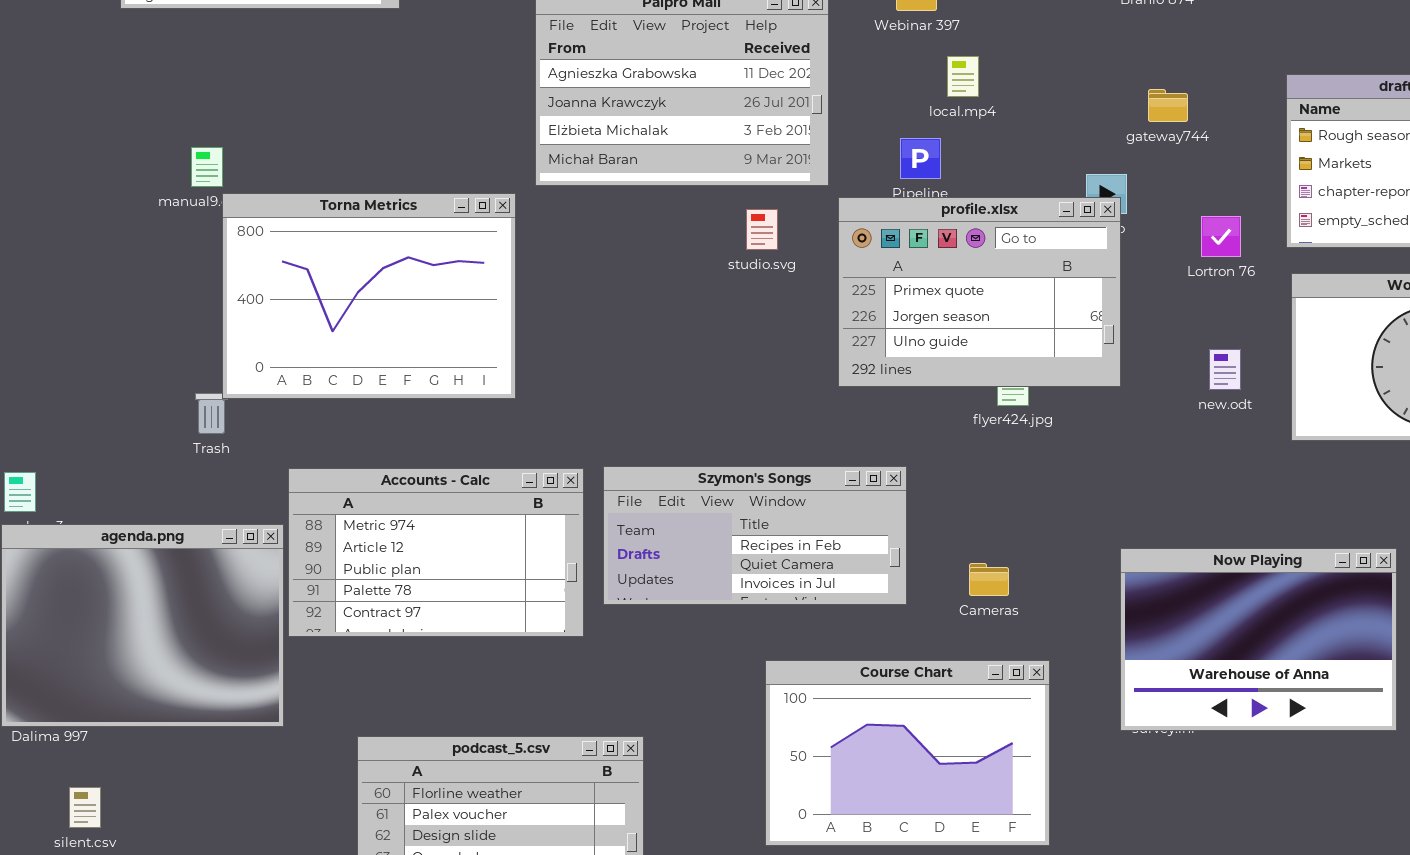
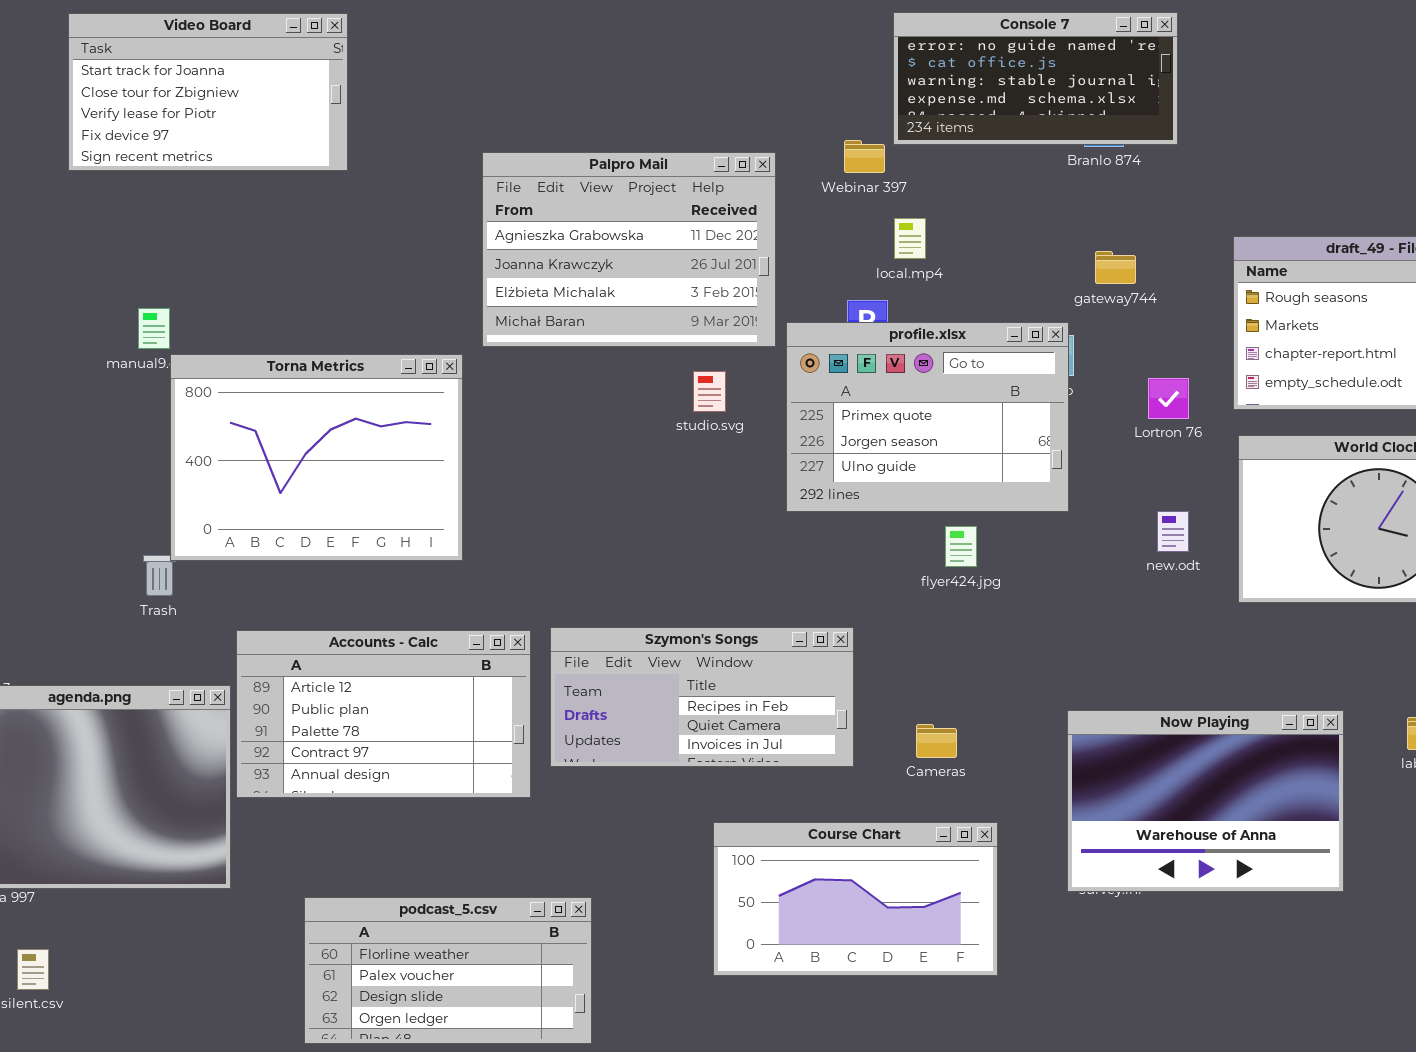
profile.xlsx: [838,197,1121,387] -> [786,322,1069,512], moved
Accounts - Calc: [288,468,584,637] -> [236,630,531,798], scrolled down 1 row
Course Chart: [765,660,1050,846] -> [713,822,998,976], resized

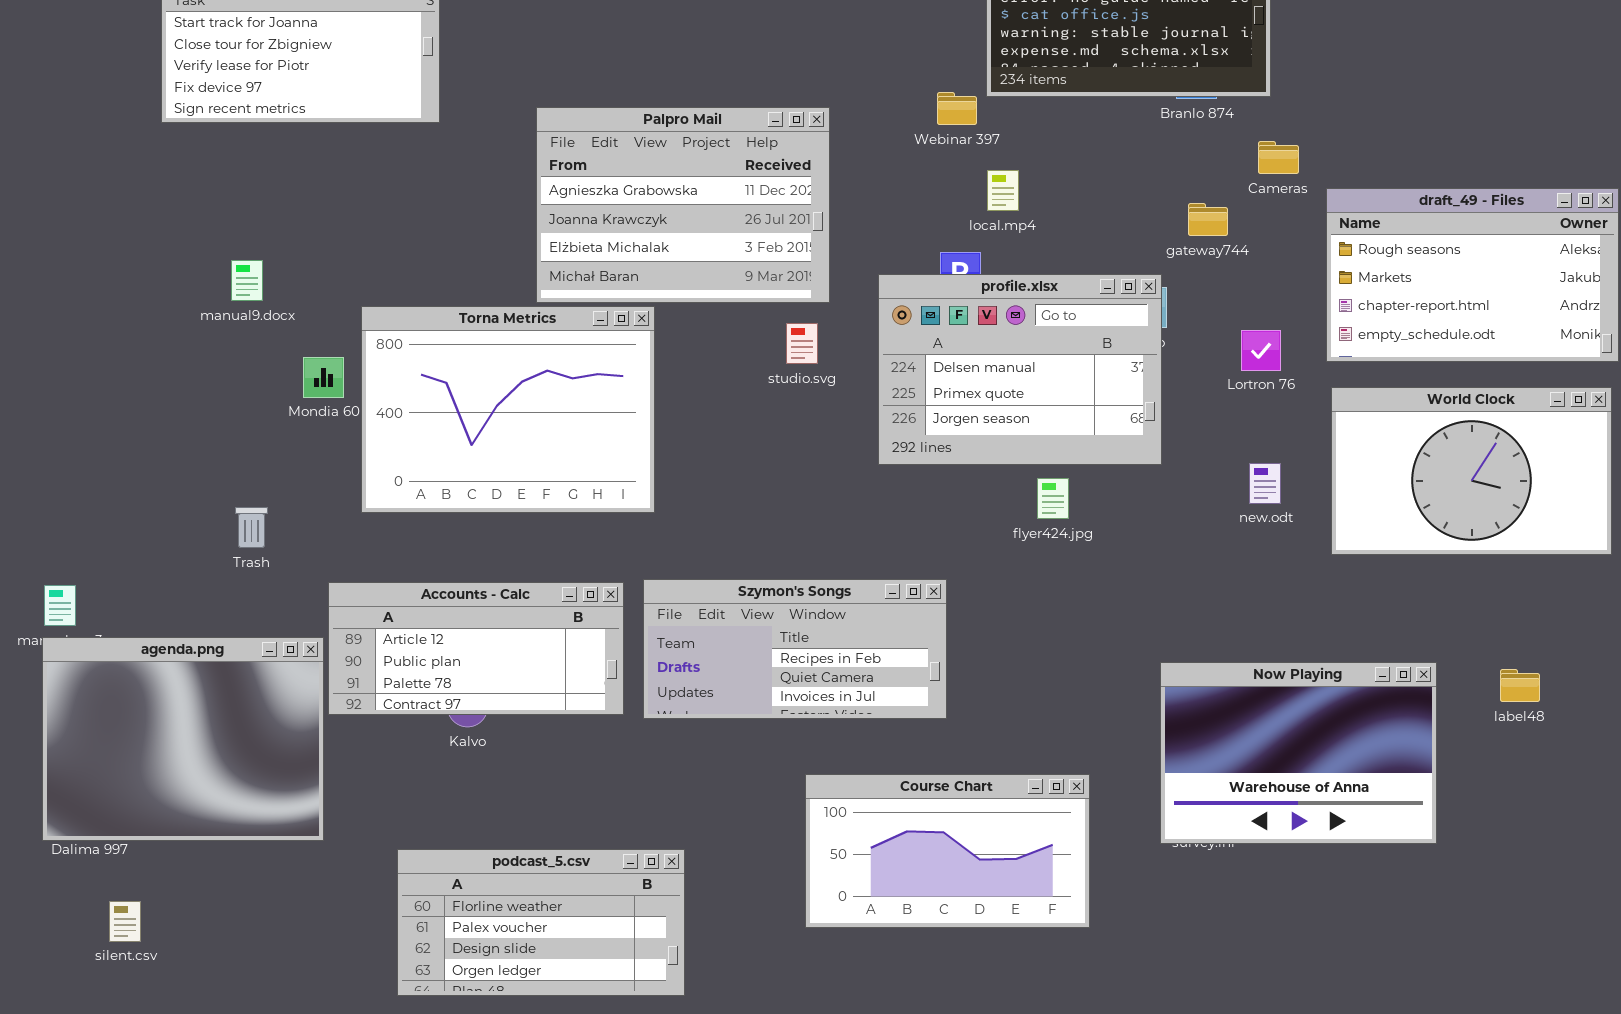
Palpro Mail: [482,152,776,347] -> [536,107,830,303], moved
profile.xlsx: [786,322,1069,512] -> [878,274,1162,465], scrolled up 1 row
Torna Metrics: [170,354,463,561] -> [361,306,655,513], moved
Accounts - Calc: [236,630,531,798] -> [328,582,624,715], resized
Cameras: [916,724,957,758] -> [1258,141,1299,174], moved

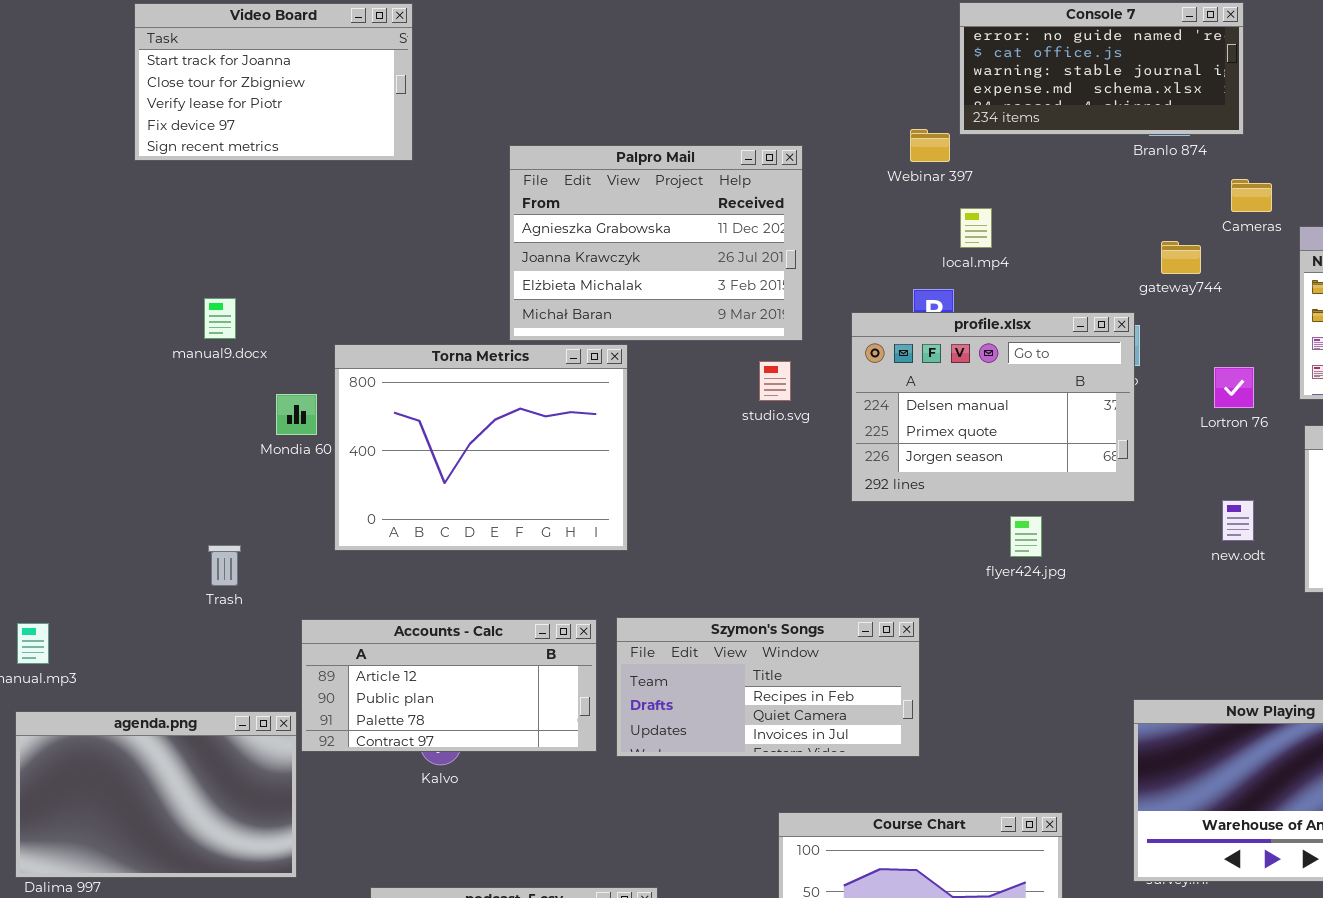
agenda.png: [42,637,324,841] -> [15,711,297,878], resized

